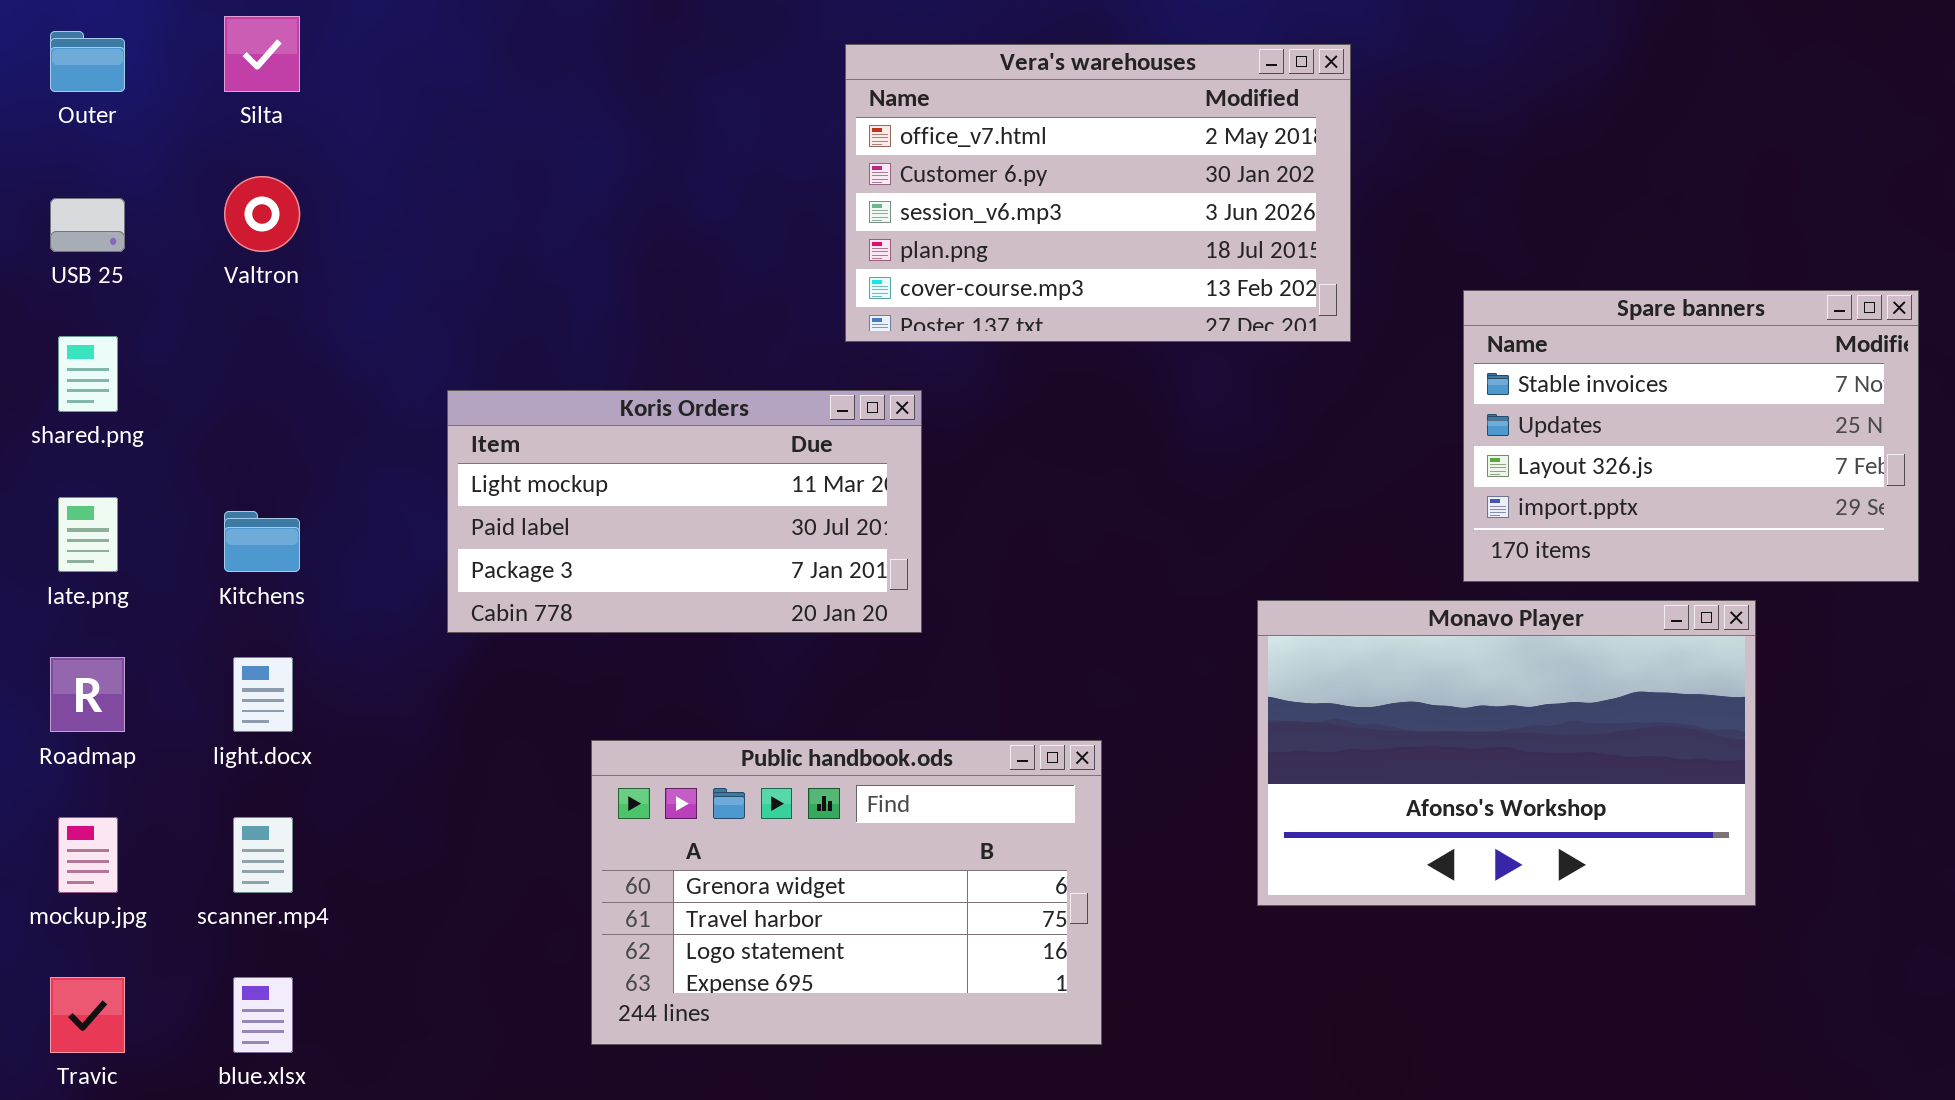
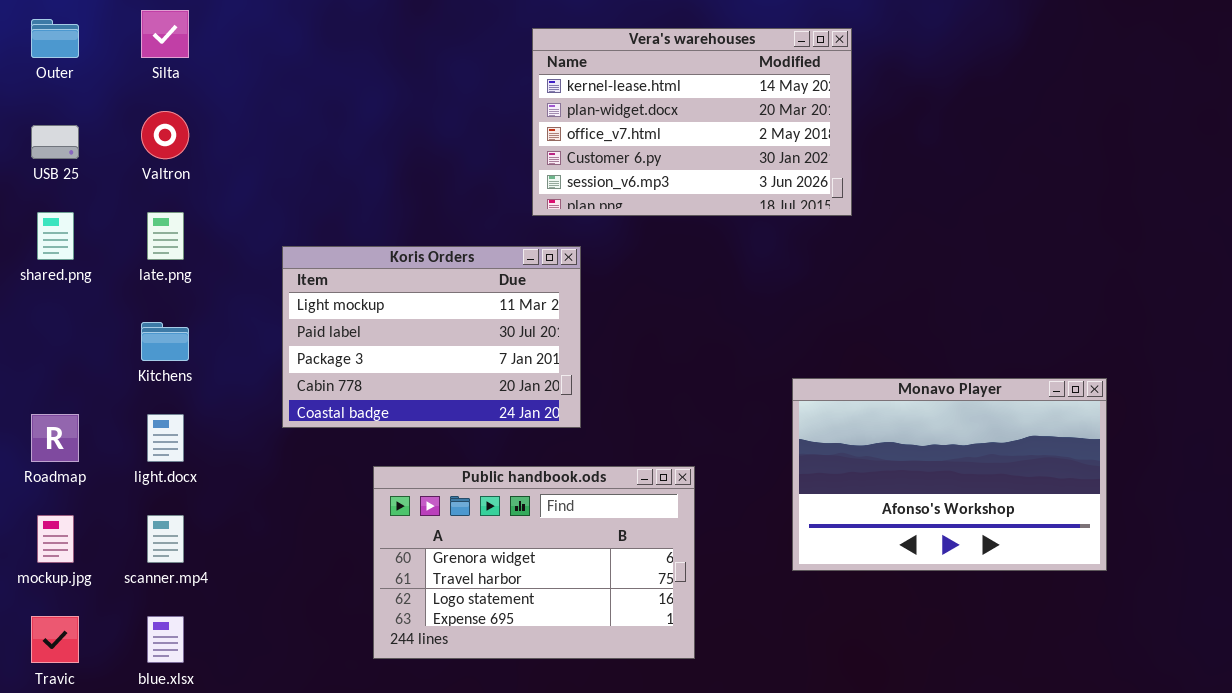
Vera's warehouses: [845,44,1351,342] -> [532,28,852,216], scrolled up 2 rows
Spare banners: [1463,290,1919,582] -> none, closed
Koris Orders: [447,390,922,633] -> [282,246,581,428], resized
late.png: [58,497,118,572] -> [147,212,184,260], moved

